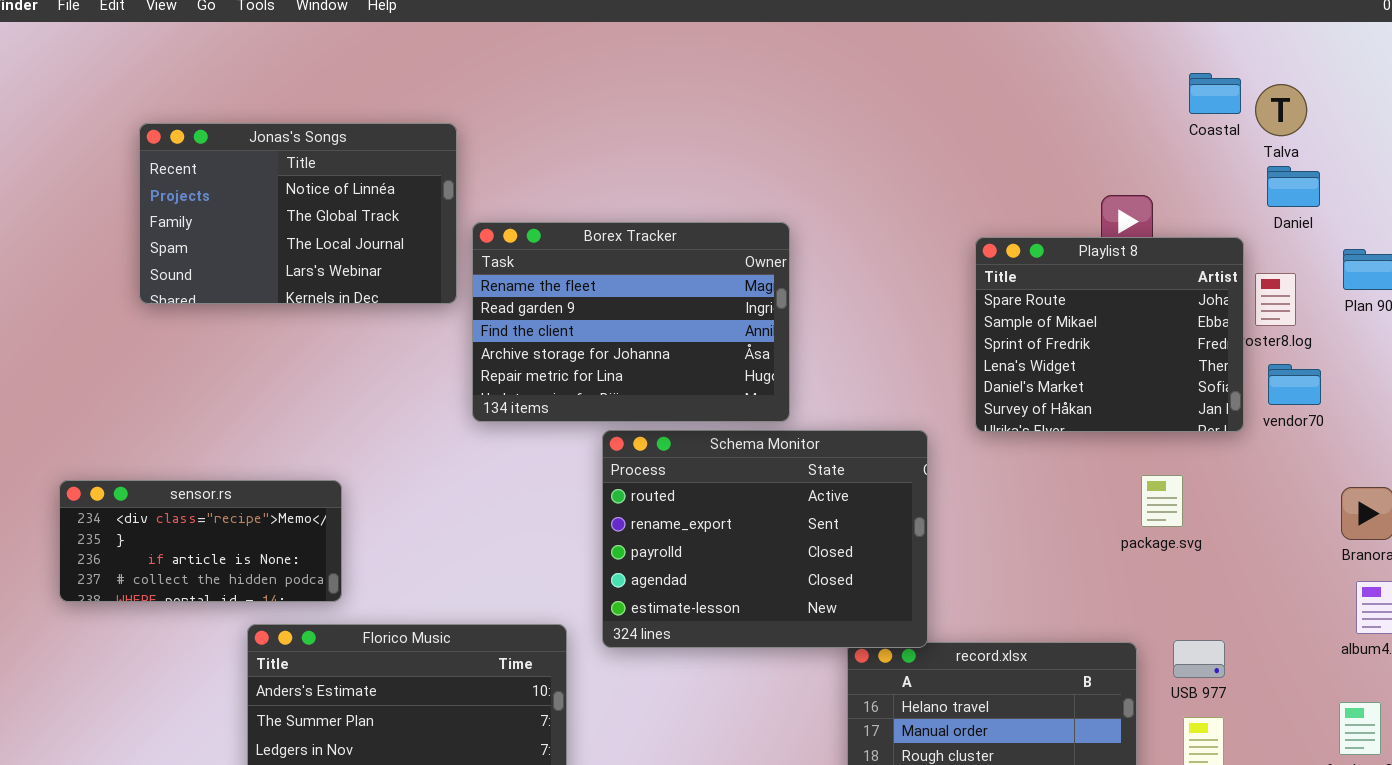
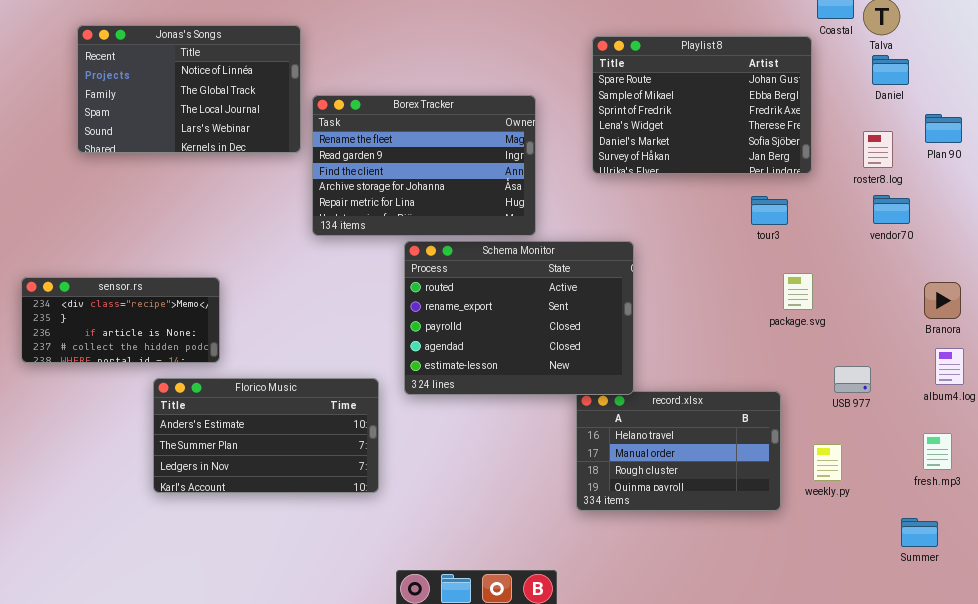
Playlist 8: [975,237,1244,432] -> [592,36,812,174], moved, resized
USB 977: [1173,640,1225,678] -> [834,366,871,393], moved

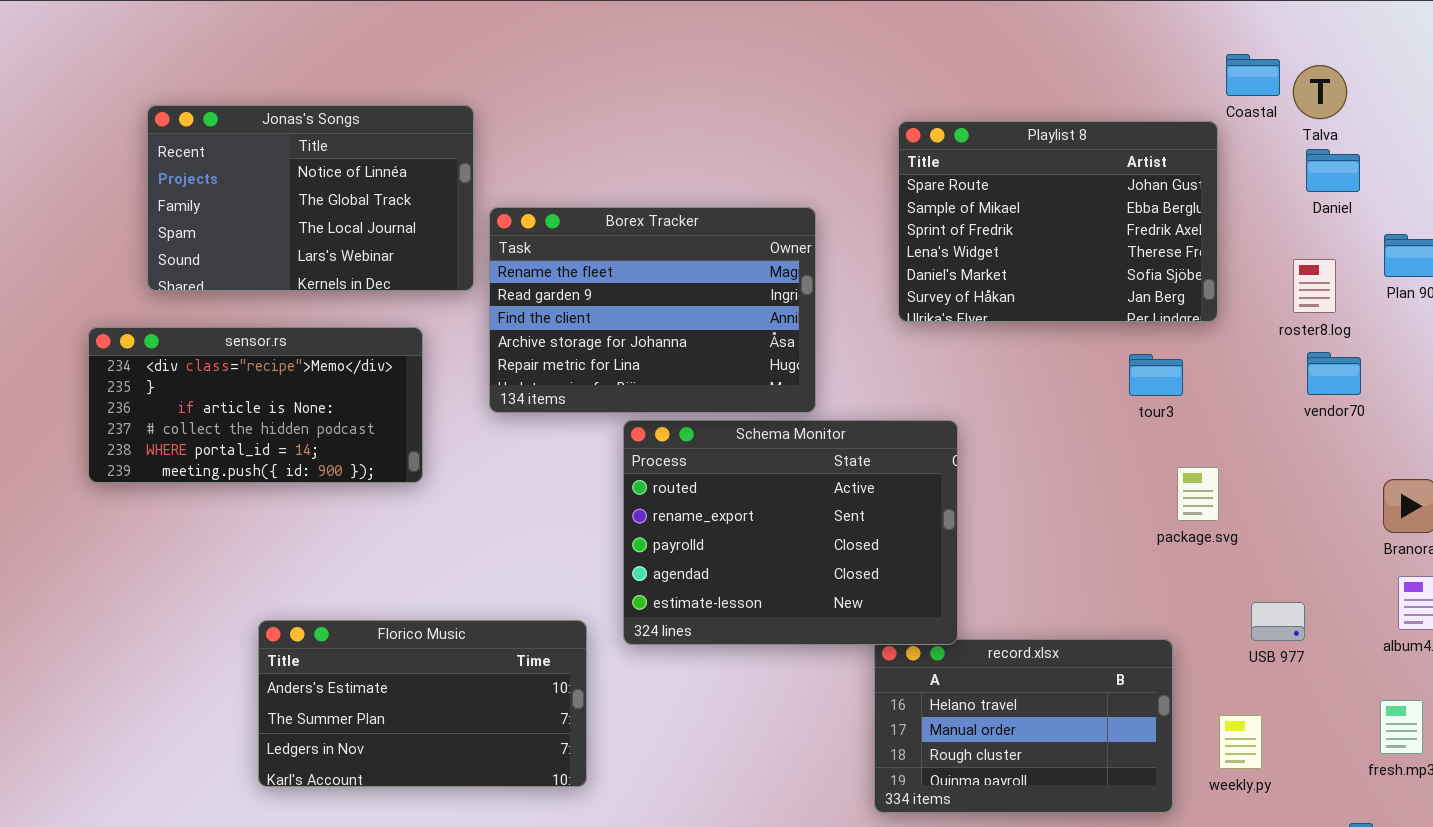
sensor.rs: [21,277,220,363] -> [88,327,423,483], moved, resized

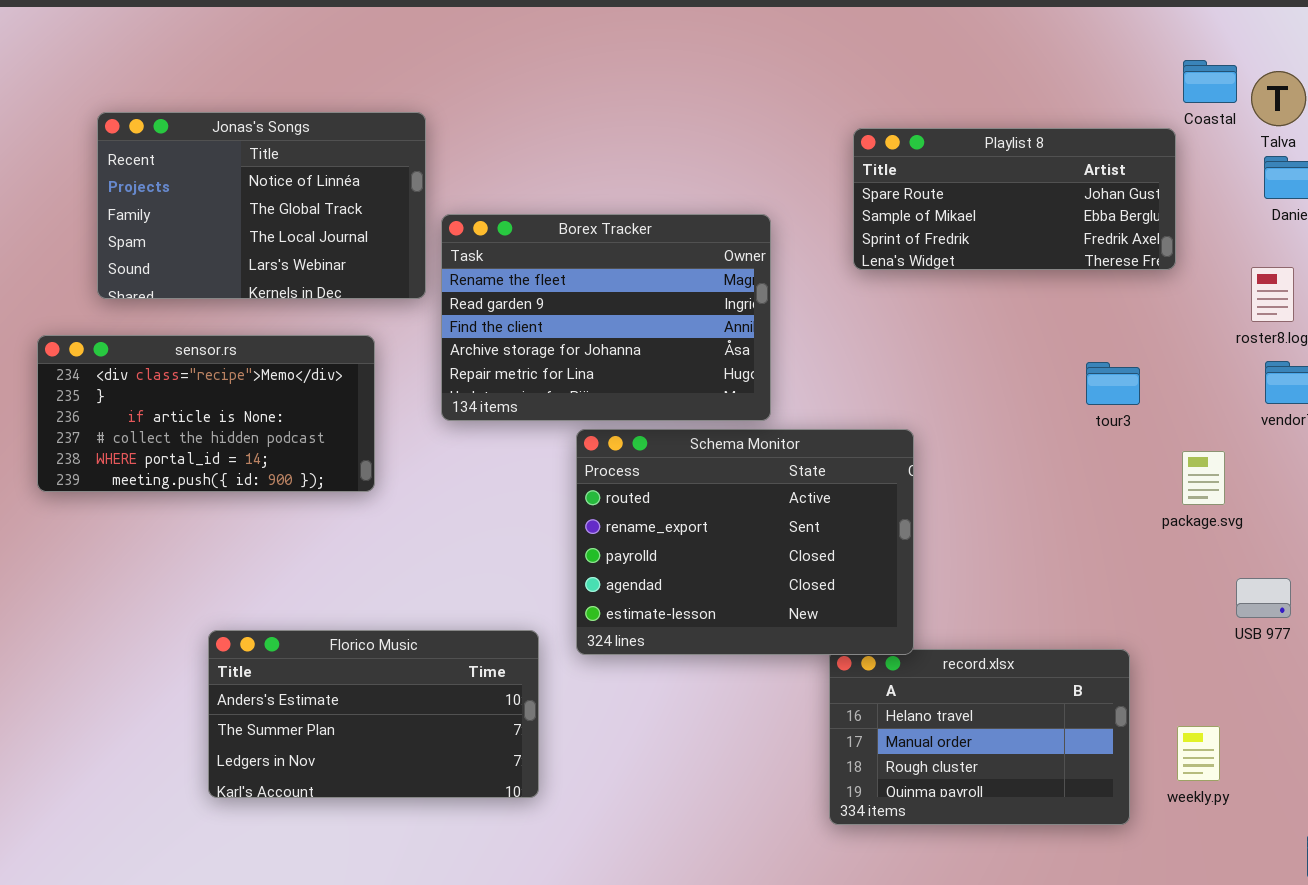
Playlist 8: [898,121,1218,322] -> [853,128,1176,270], resized
package.svg: [1177,467,1219,521] -> [1182,451,1225,505], moved
USB 977: [1251,602,1305,641] -> [1236,578,1291,618], moved

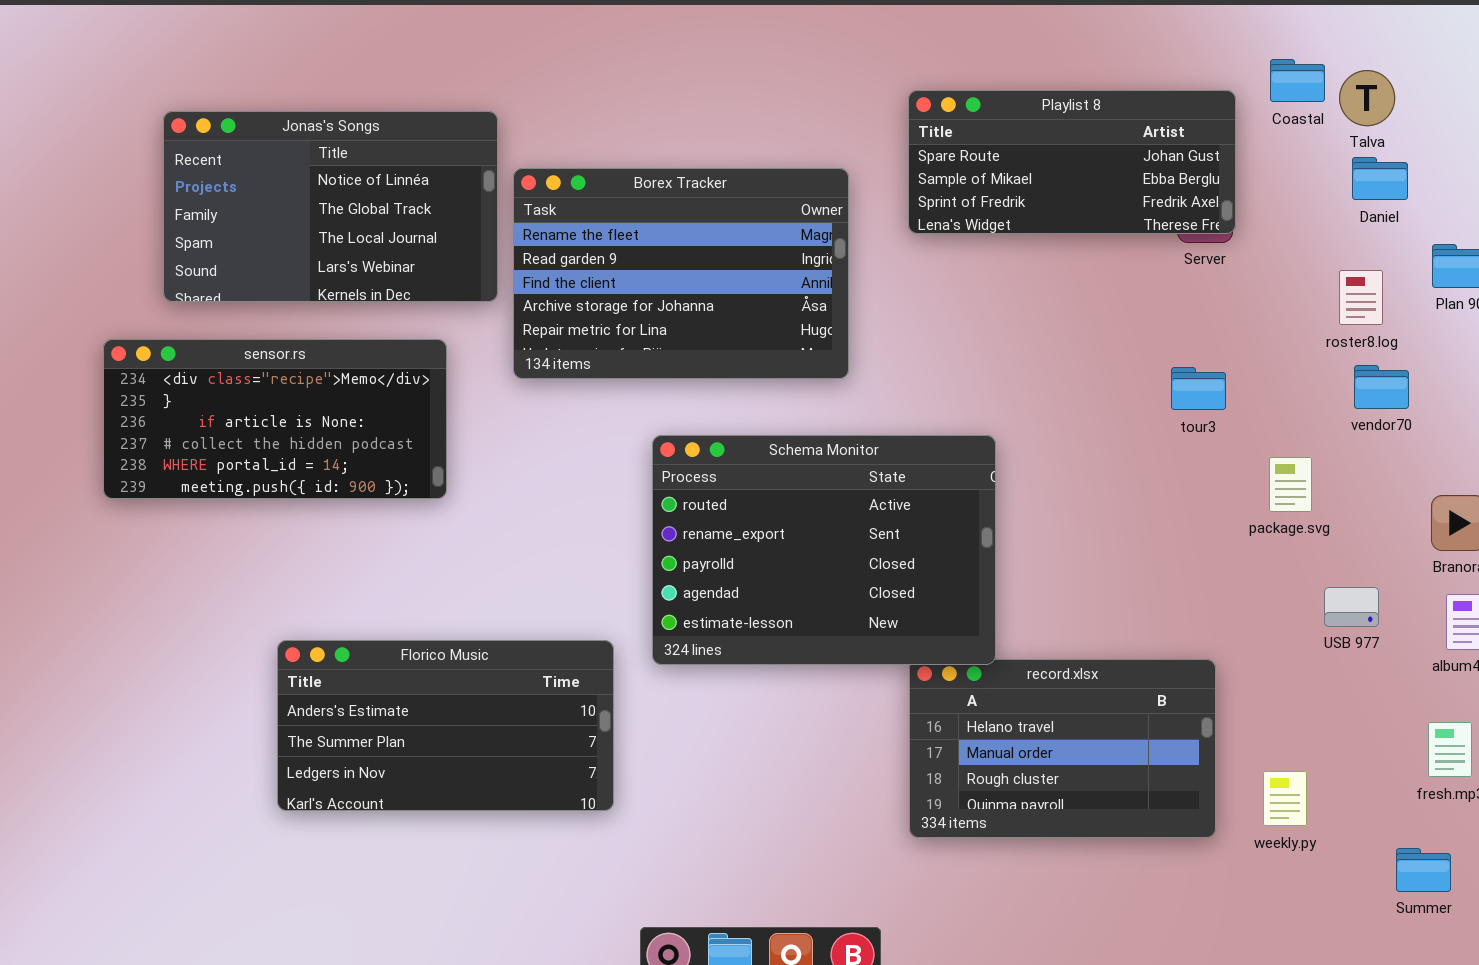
Playlist 8: [853,128,1176,270] -> [908,90,1236,234], moved
Borex Tracker: [441,214,771,421] -> [513,168,849,379], moved
weekly.py: [1177,726,1220,781] -> [1263,771,1307,826], moved

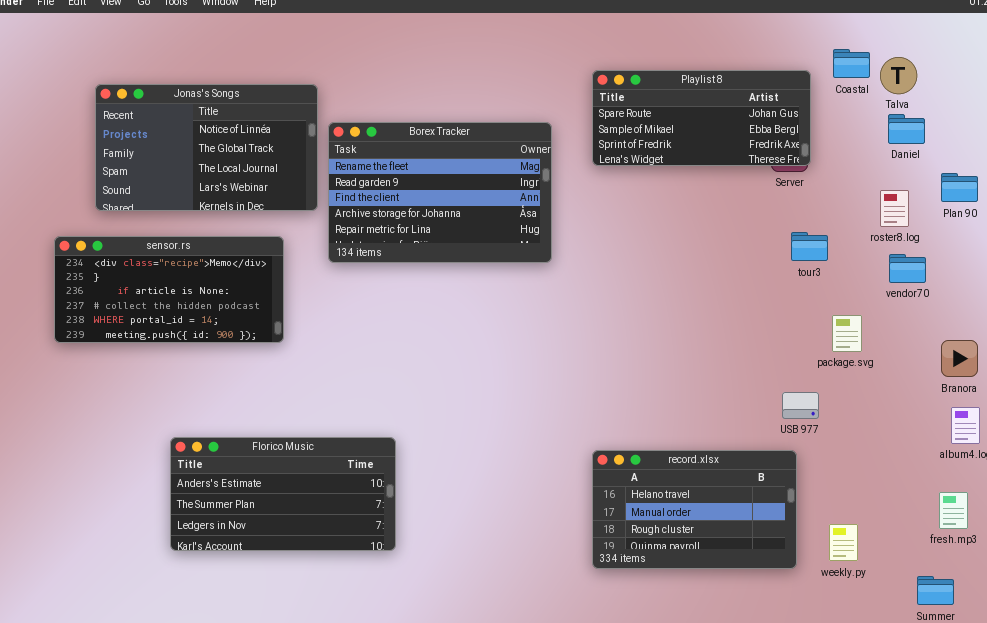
tour3: [1171,367,1226,410] -> [791,232,828,261], moved
Schema Monitor: [652,435,996,665] -> none, closed
USB 977: [1324,587,1379,627] -> [782,392,819,419], moved

